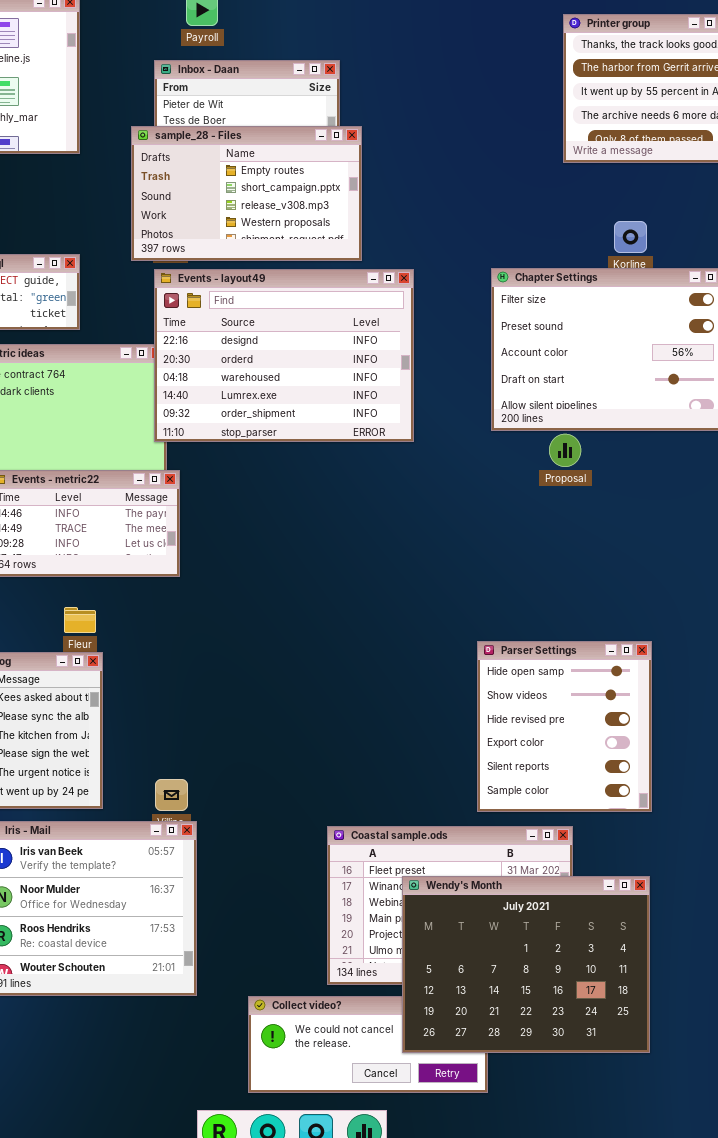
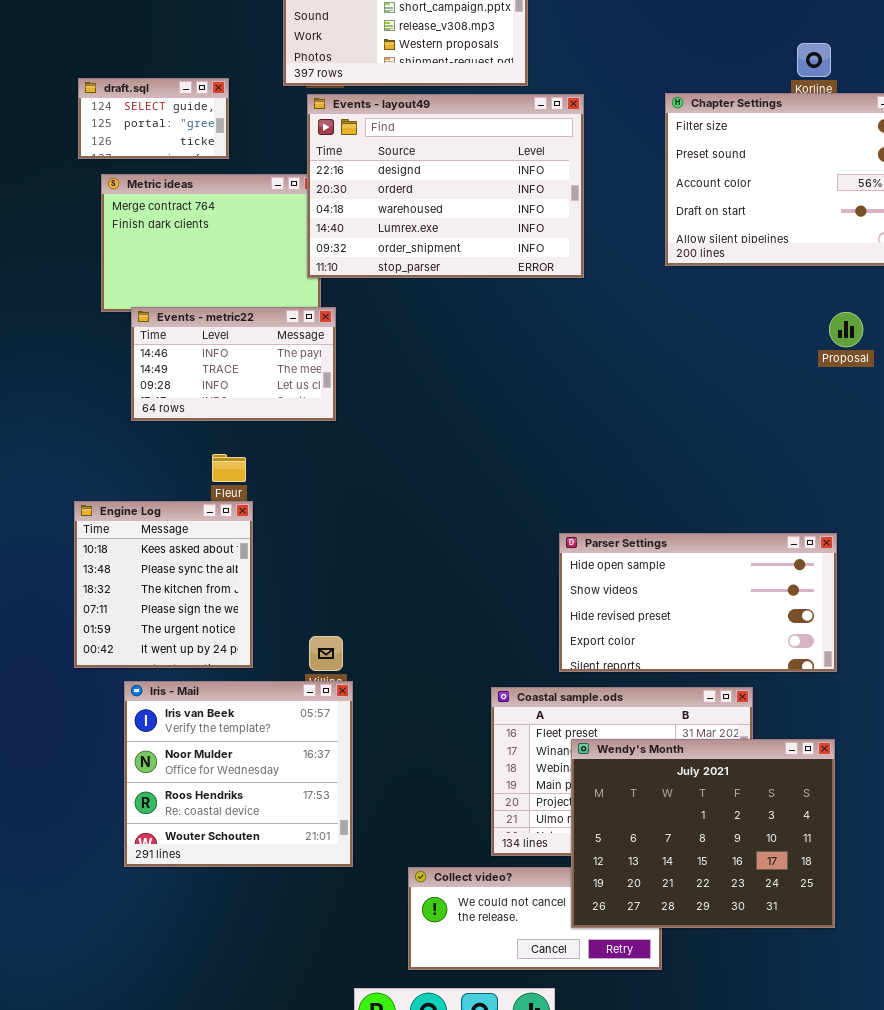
Proposal: [549,434,581,467] -> [829,312,863,347], moved
Parser Settings: [477,641,652,812] -> [559,533,837,672], resized

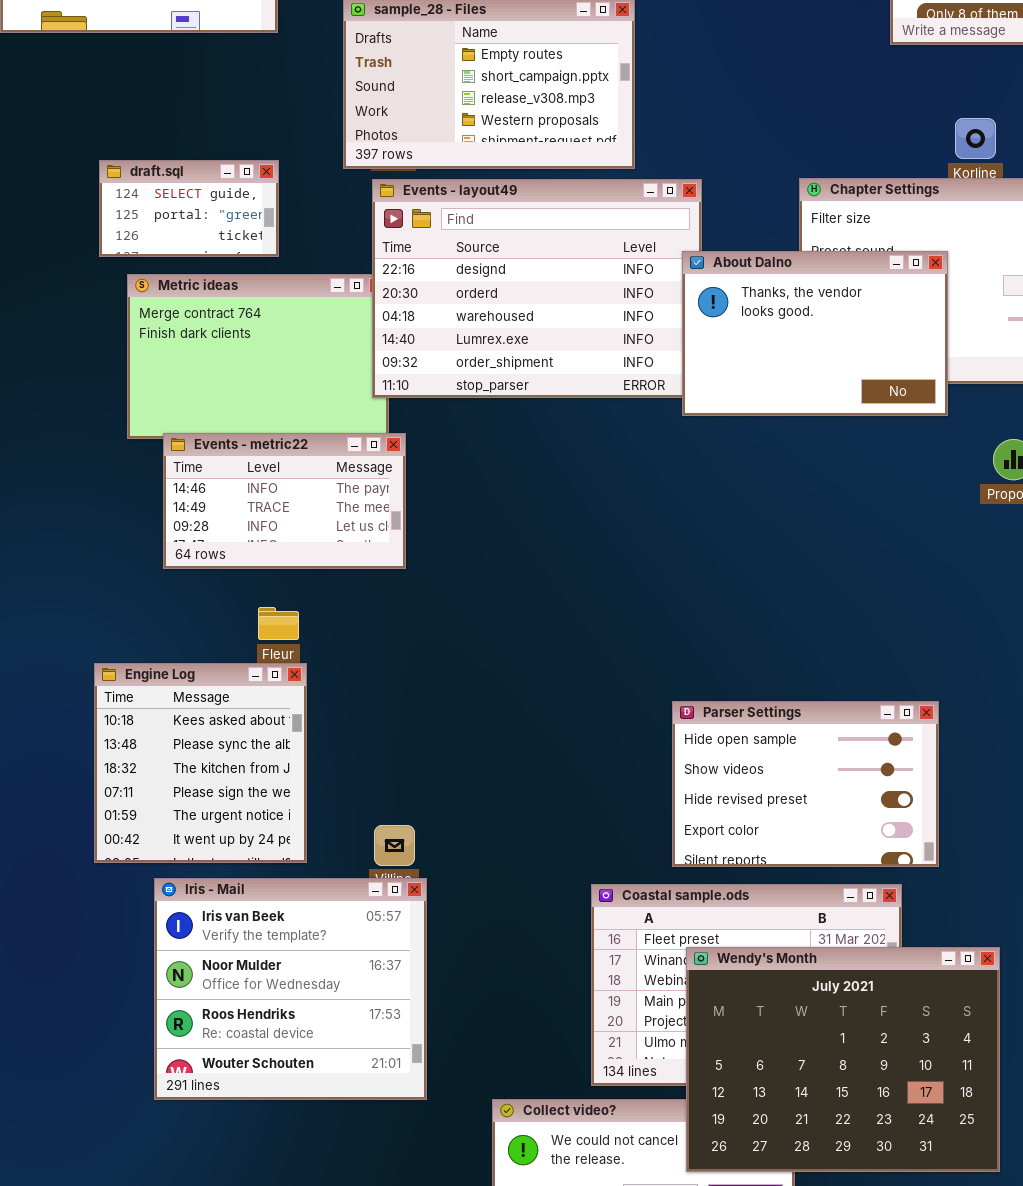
About Dalno: none -> [682,251,948,416], opened
Parser Settings: [559,533,837,672] -> [672,701,939,867], resized

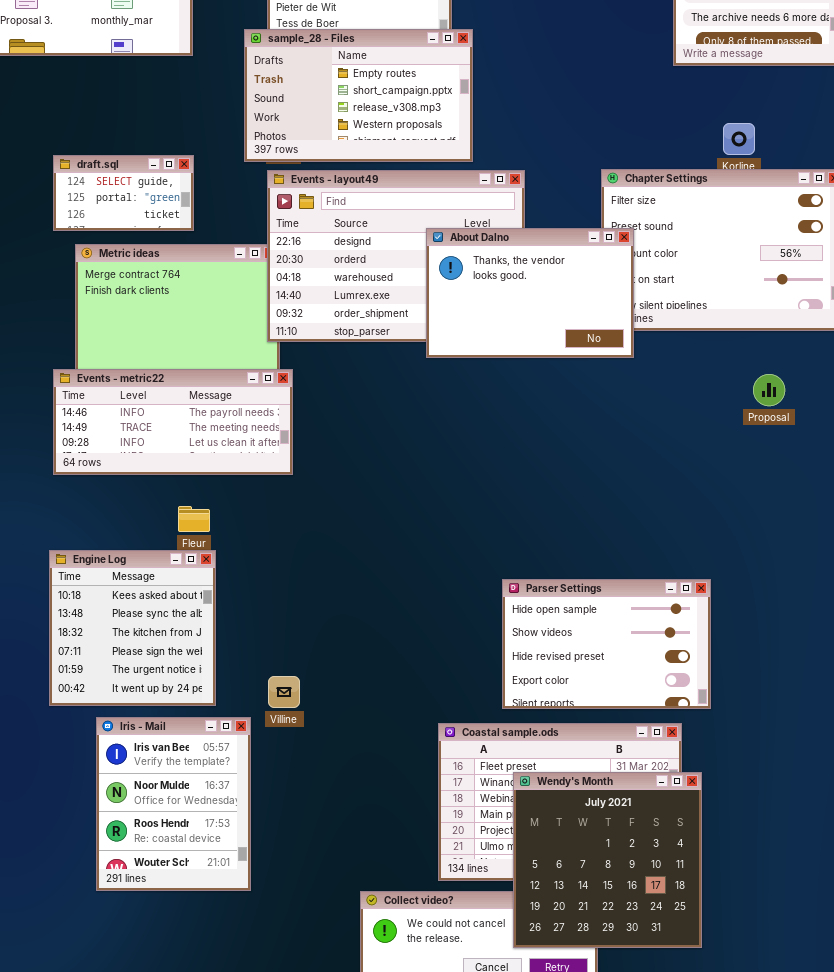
About Dalno: [682,251,948,416] -> [426,228,634,358], moved
Events - metric22: [163,433,406,569] -> [53,369,293,475], resized
Iris - Mail: [154,878,427,1100] -> [96,717,251,891], resized
Wendy's Month: [686,947,1000,1172] -> [513,772,702,948], resized

